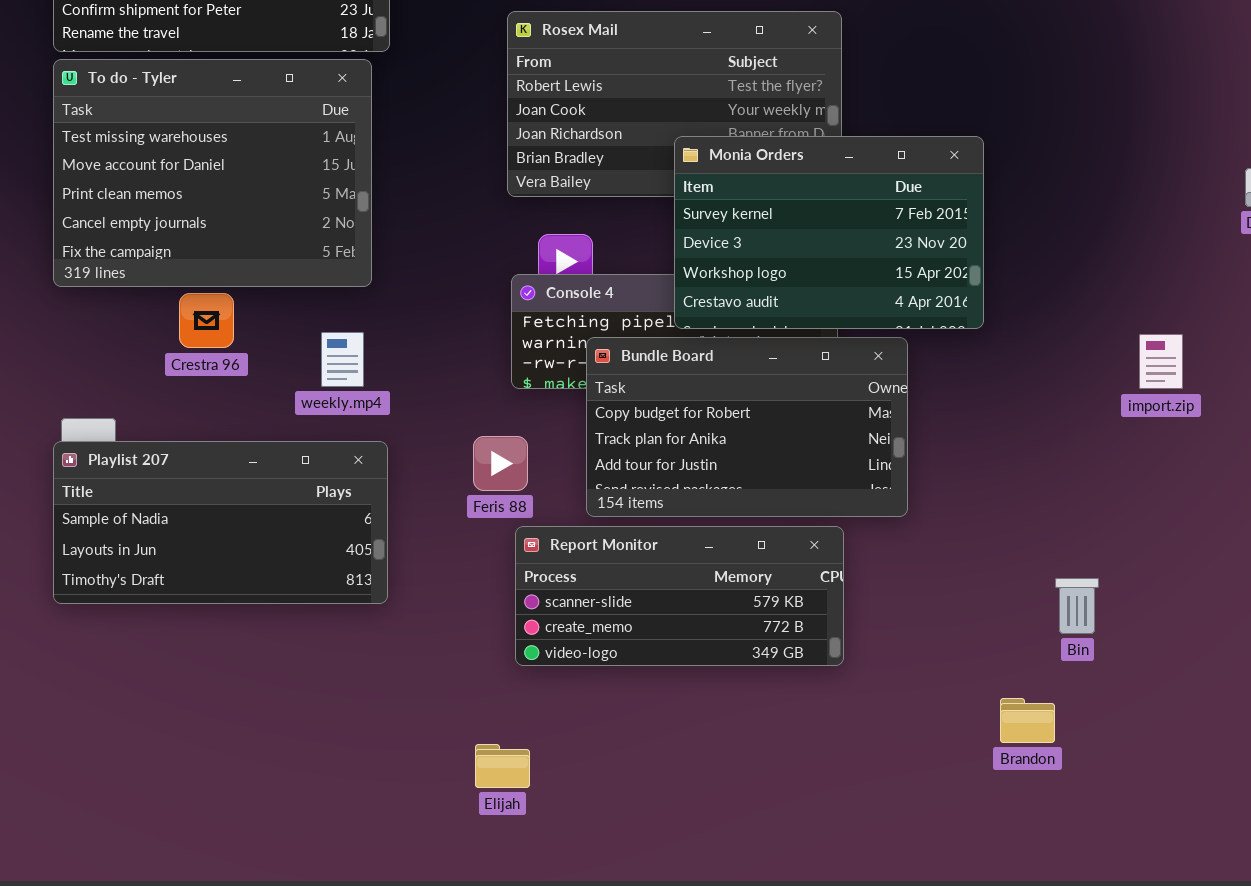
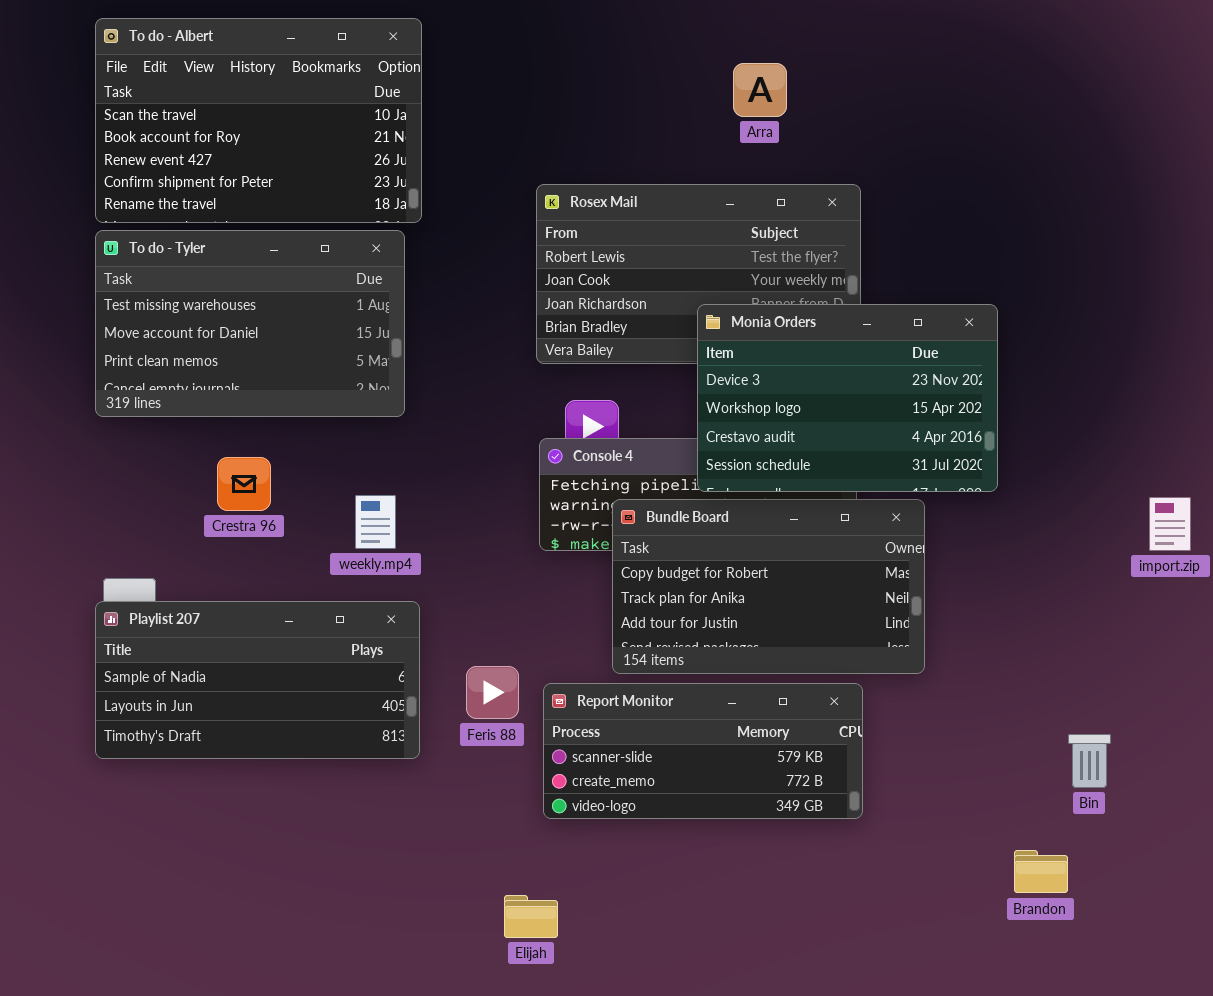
To do - Tyler: [53,59,372,287] -> [95,230,405,417], resized
Monia Orders: [674,136,984,329] -> [697,304,998,492], scrolled down 1 row
Feris 88: [473,436,528,491] -> [466,666,519,719], moved

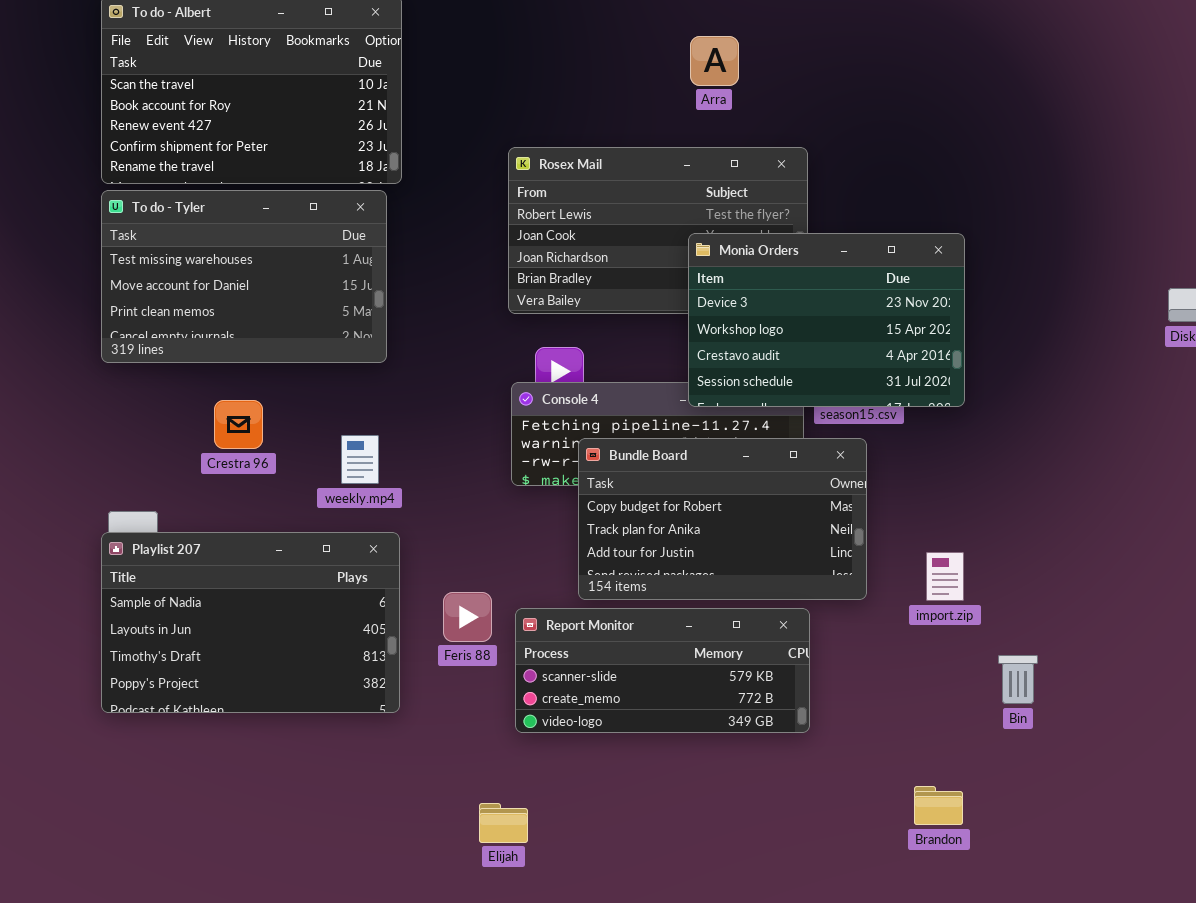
Monia Orders: [697,304,998,492] -> [688,233,965,407], moved
import.zip: [1149,497,1191,551] -> [926,552,964,601], moved
Playlist 207: [95,601,420,759] -> [101,532,400,713], resized
Brandon: [1014,850,1068,893] -> [914,786,963,825], moved

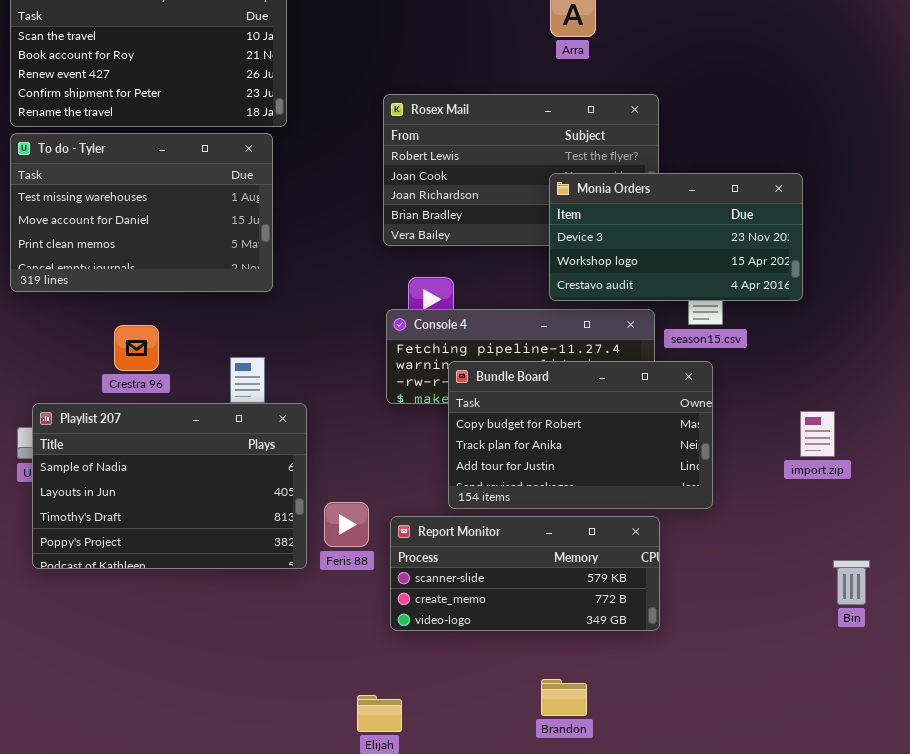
Monia Orders: [688,233,965,407] -> [549,173,803,301], resized
Playlist 207: [101,532,400,713] -> [32,403,307,569], moved
import.zip: [926,552,964,601] -> [800,411,835,457], moved
Brandon: [914,786,963,825] -> [541,679,587,716], moved

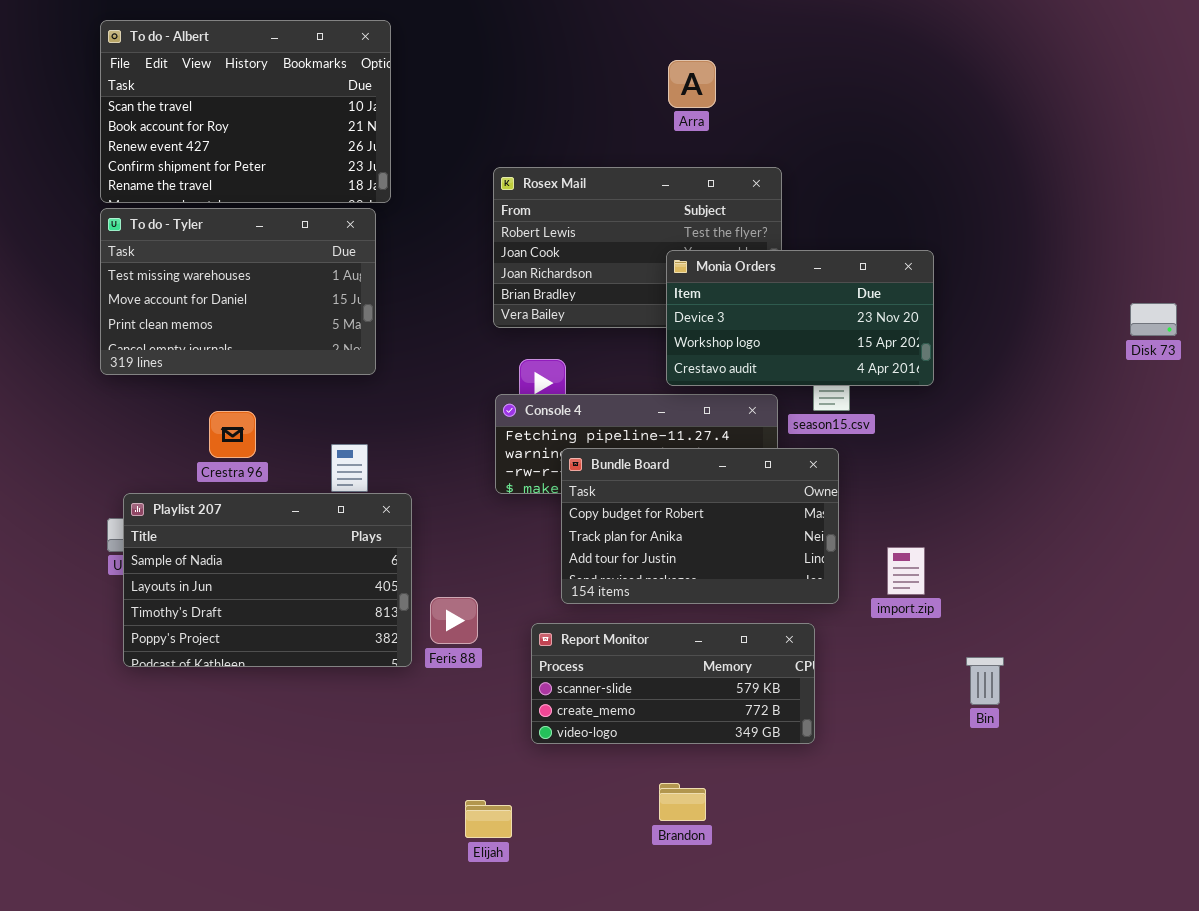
import.zip: [800,411,835,457] -> [887,547,925,595], moved
Report Monitor: [390,516,660,631] -> [531,623,815,744], moved

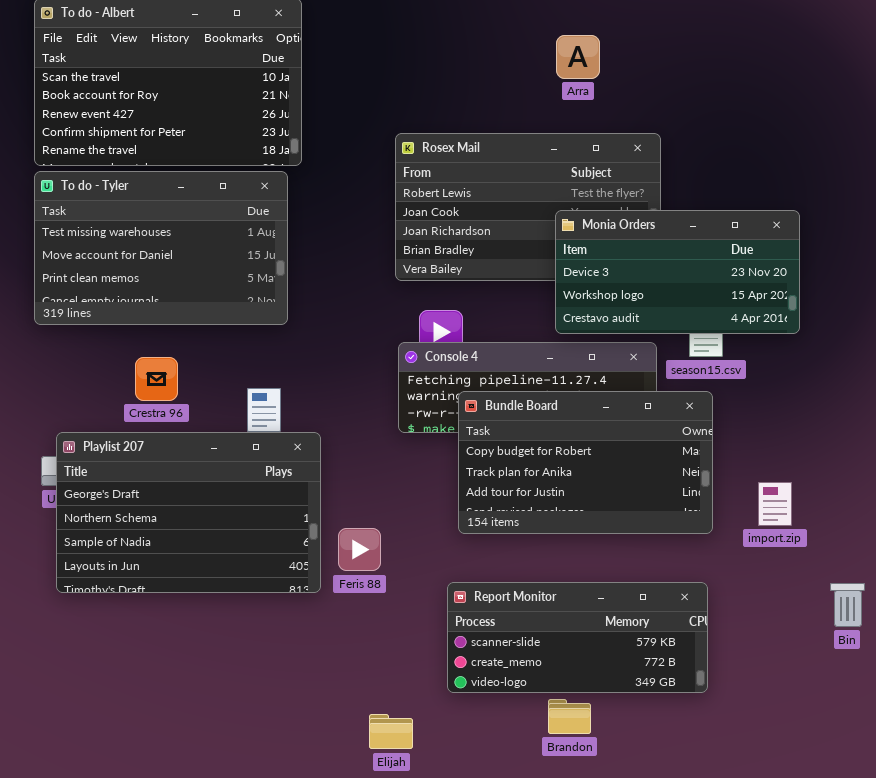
Playlist 207: [123,493,412,667] -> [56,432,321,593], scrolled up 2 rows
Report Monitor: [531,623,815,744] -> [447,582,708,693], moved

